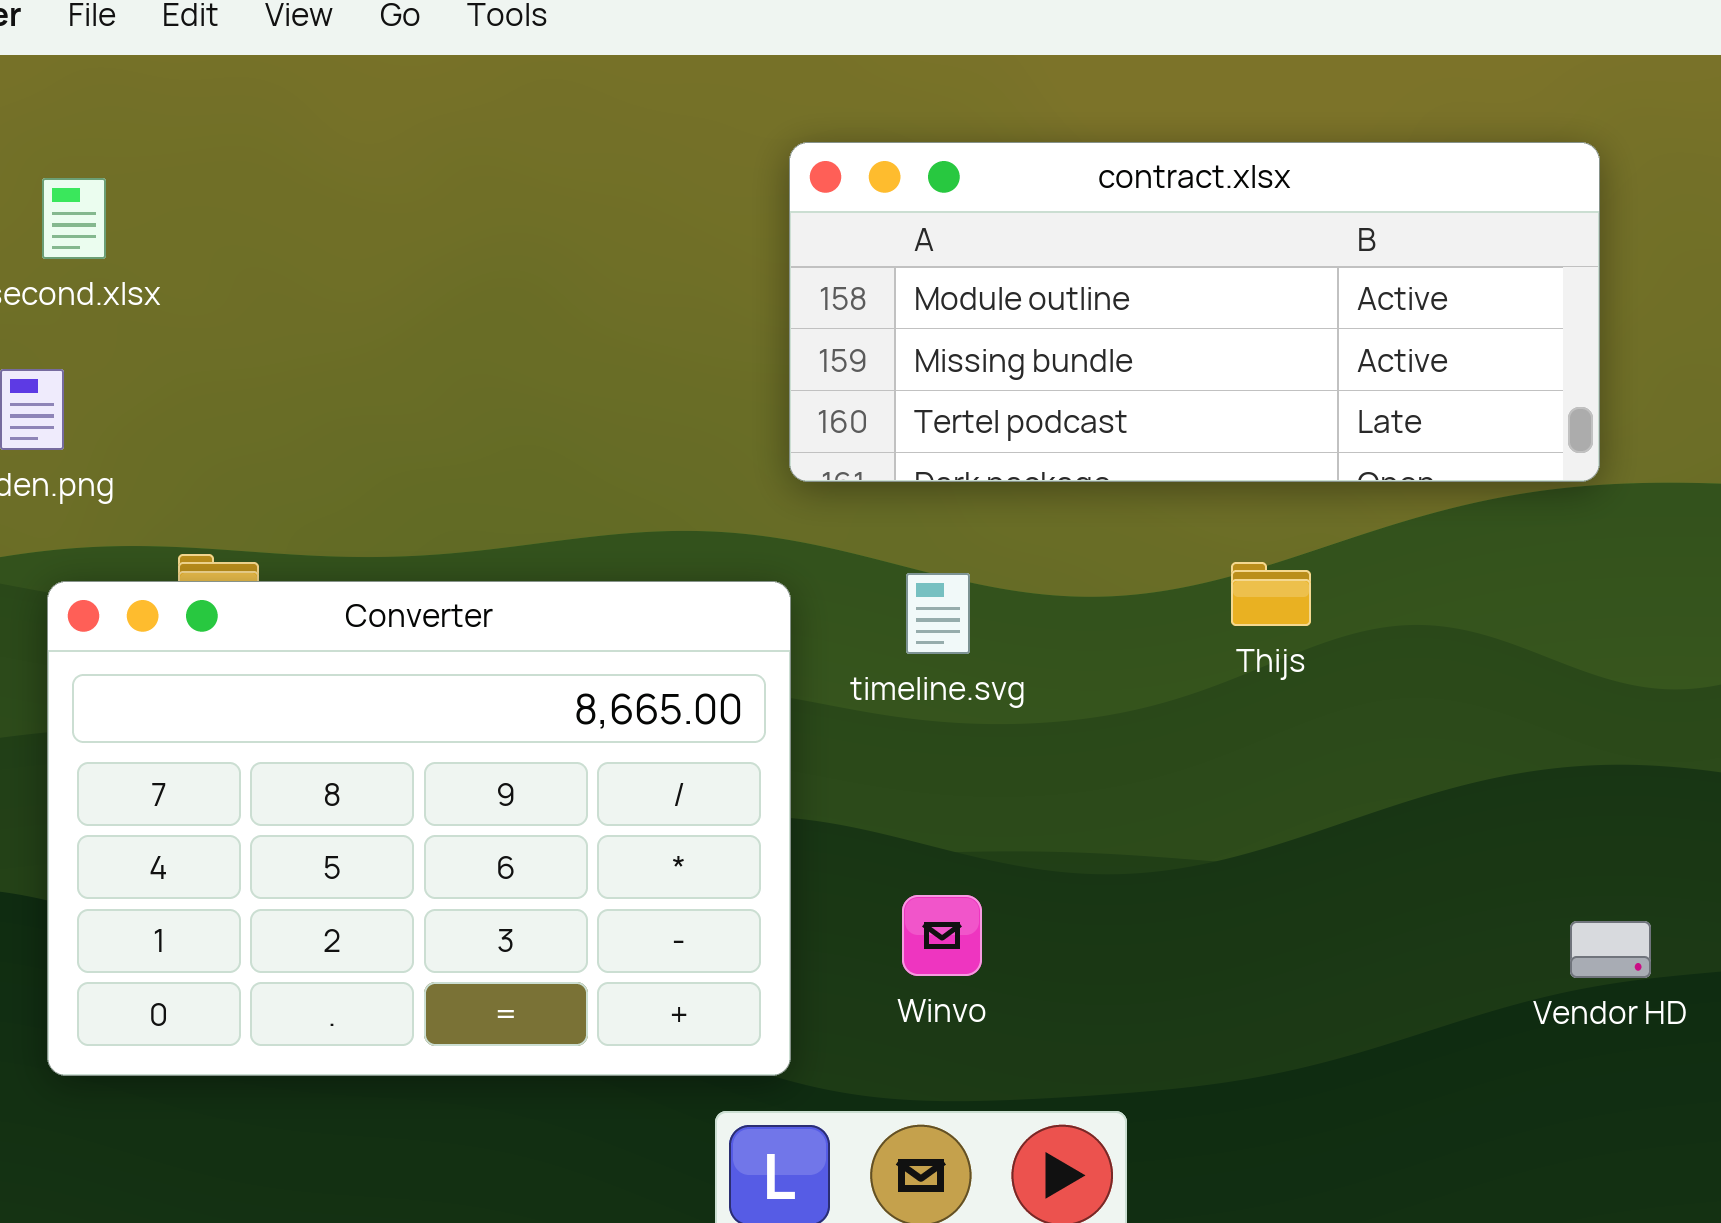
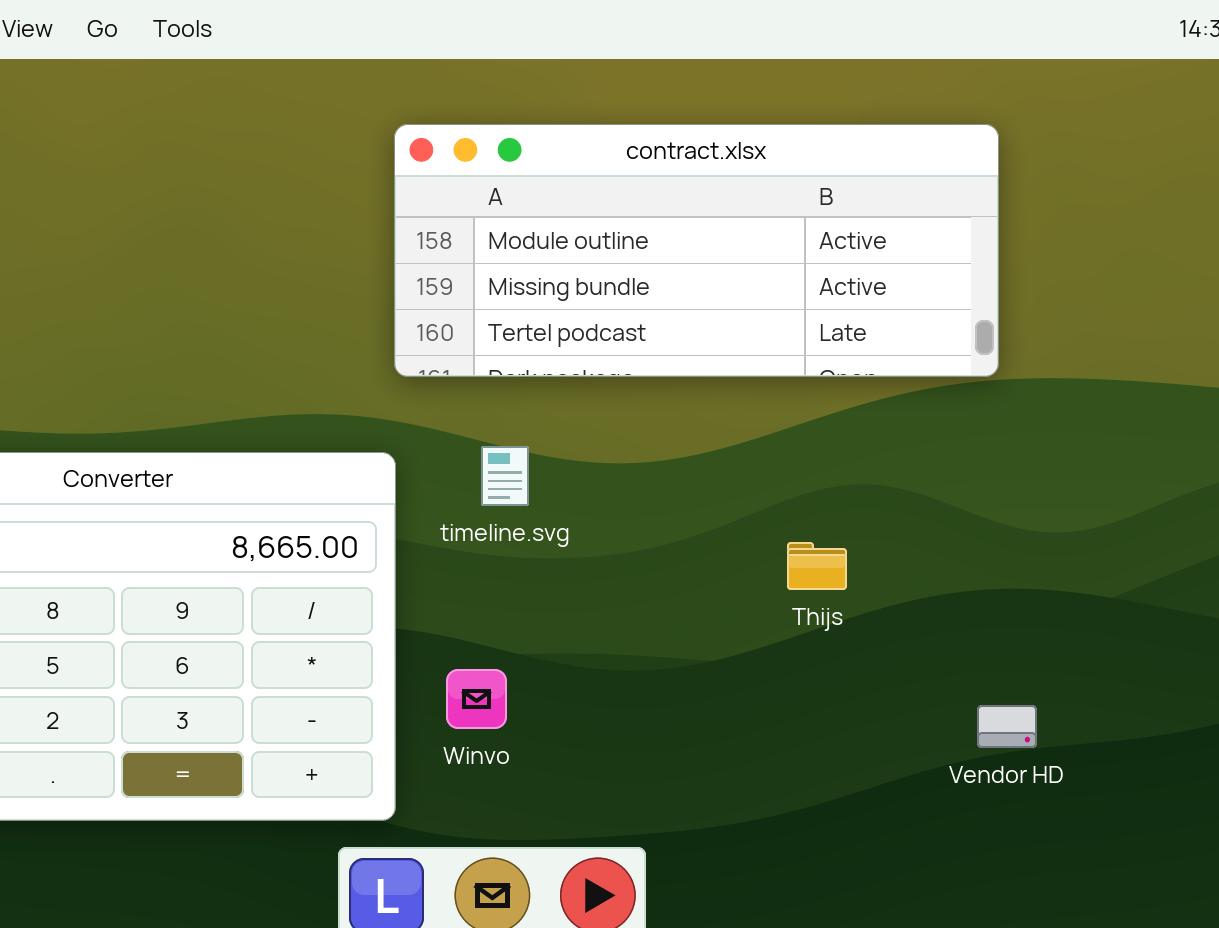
Thijs: [1231,562,1311,626] -> [787,542,847,590], moved
Winvo: [902,895,982,976] -> [446,669,507,729], moved

